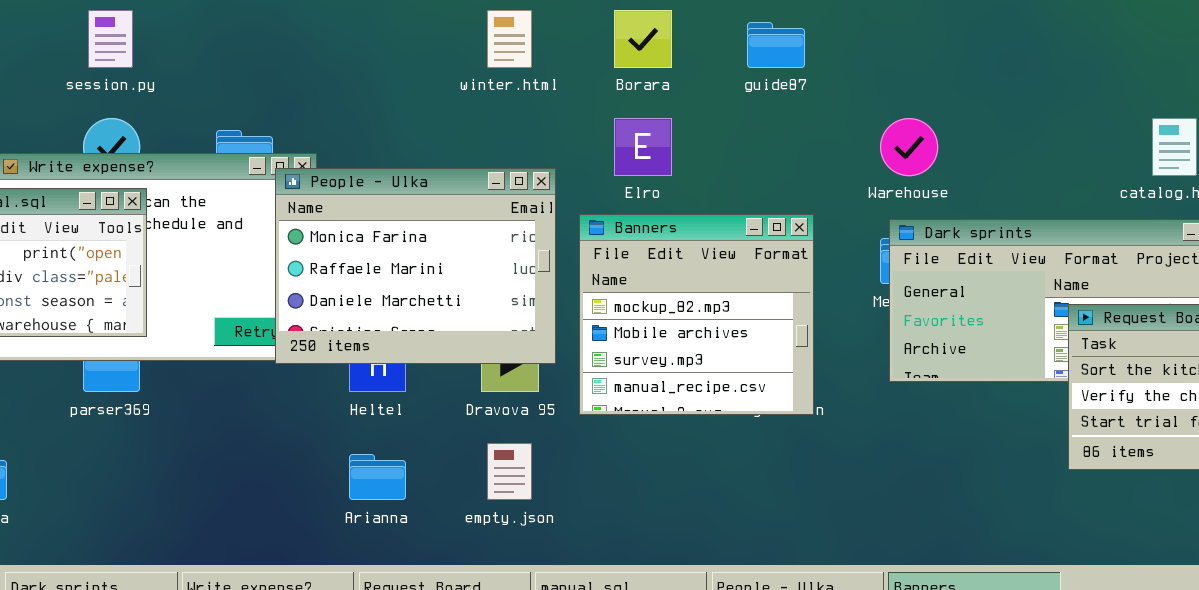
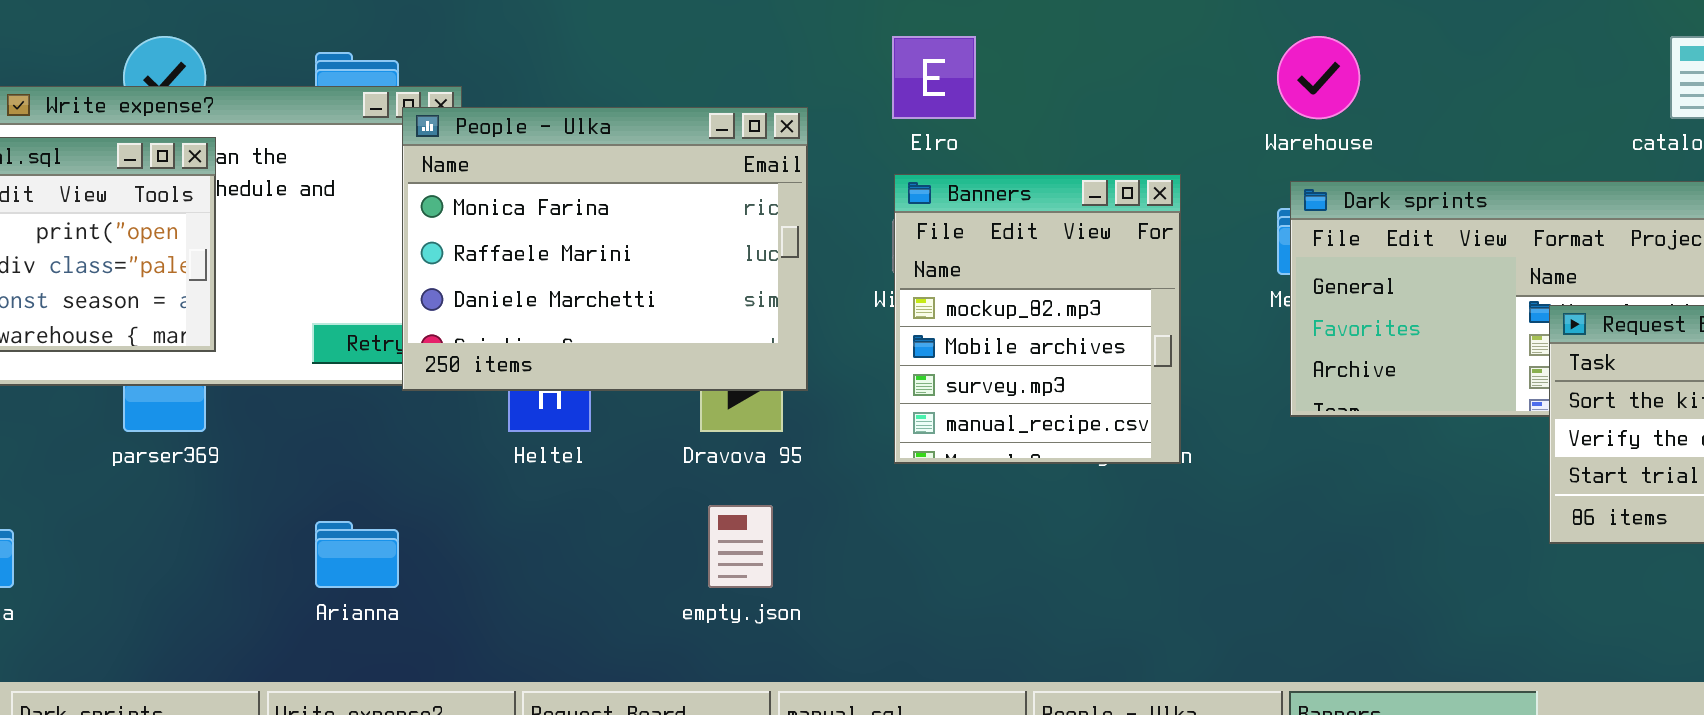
Banners: [579,214,814,415] -> [894,174,1181,464], resized
Arianna: [349,454,406,500] -> [315,521,399,588], moved

